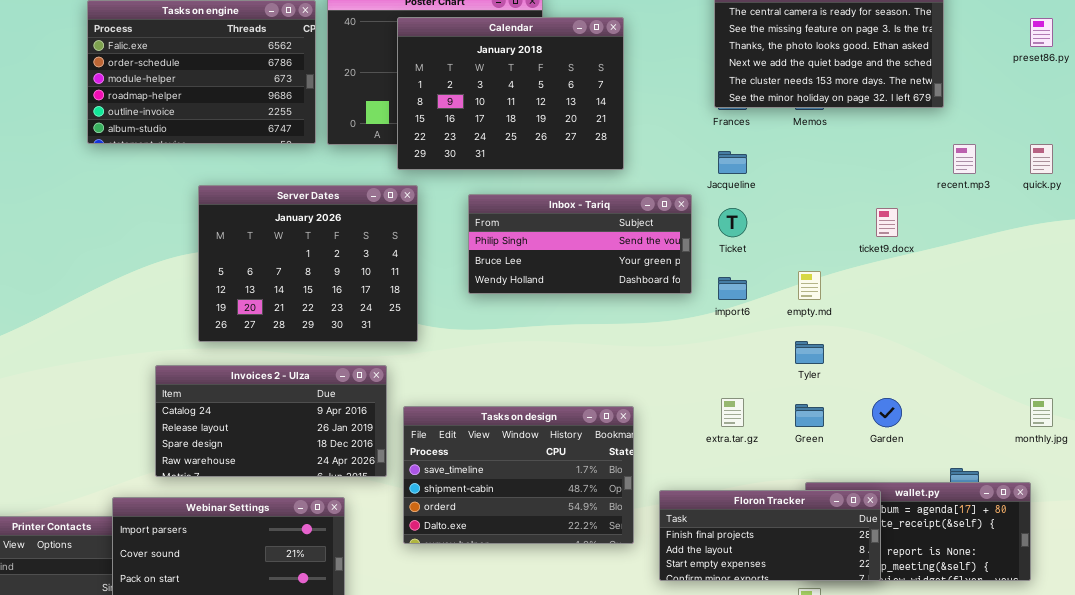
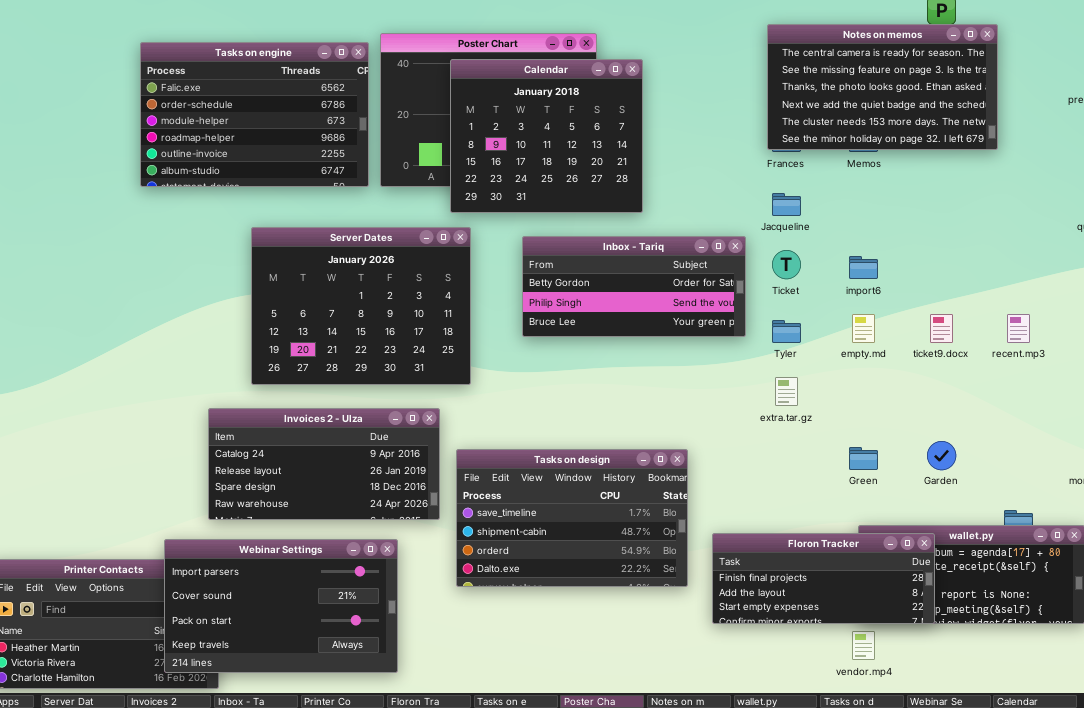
Calendar: [397,17,624,170] -> [450,59,643,213], resized
recent.mp3: [953,144,976,174] -> [1007,314,1030,343], moved
Inbox - Tariq: [468,194,692,294] -> [522,236,746,337], scrolled up 1 row
ticket9.docx: [876,208,898,237] -> [930,314,953,343], moved
import6: [718,277,747,300] -> [849,256,878,279], moved
Tyler: [795,341,824,364] -> [772,320,801,343], moved
extra.tar.gz: [721,398,744,427] -> [775,377,798,406], moved

